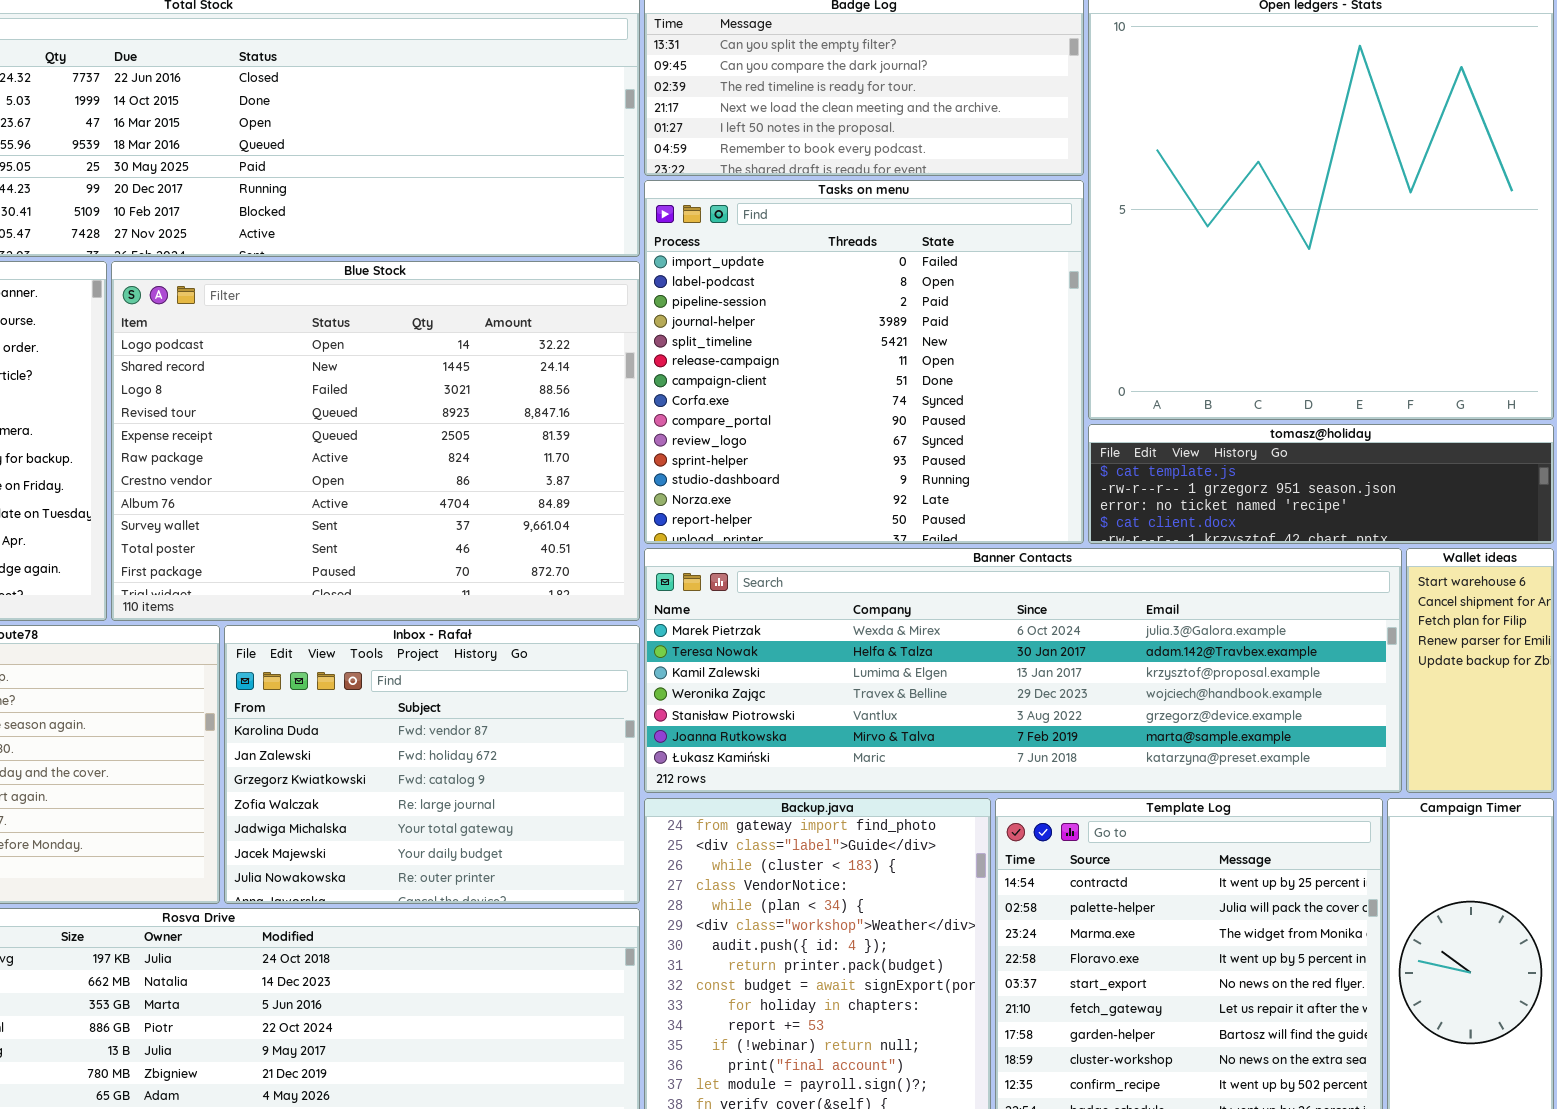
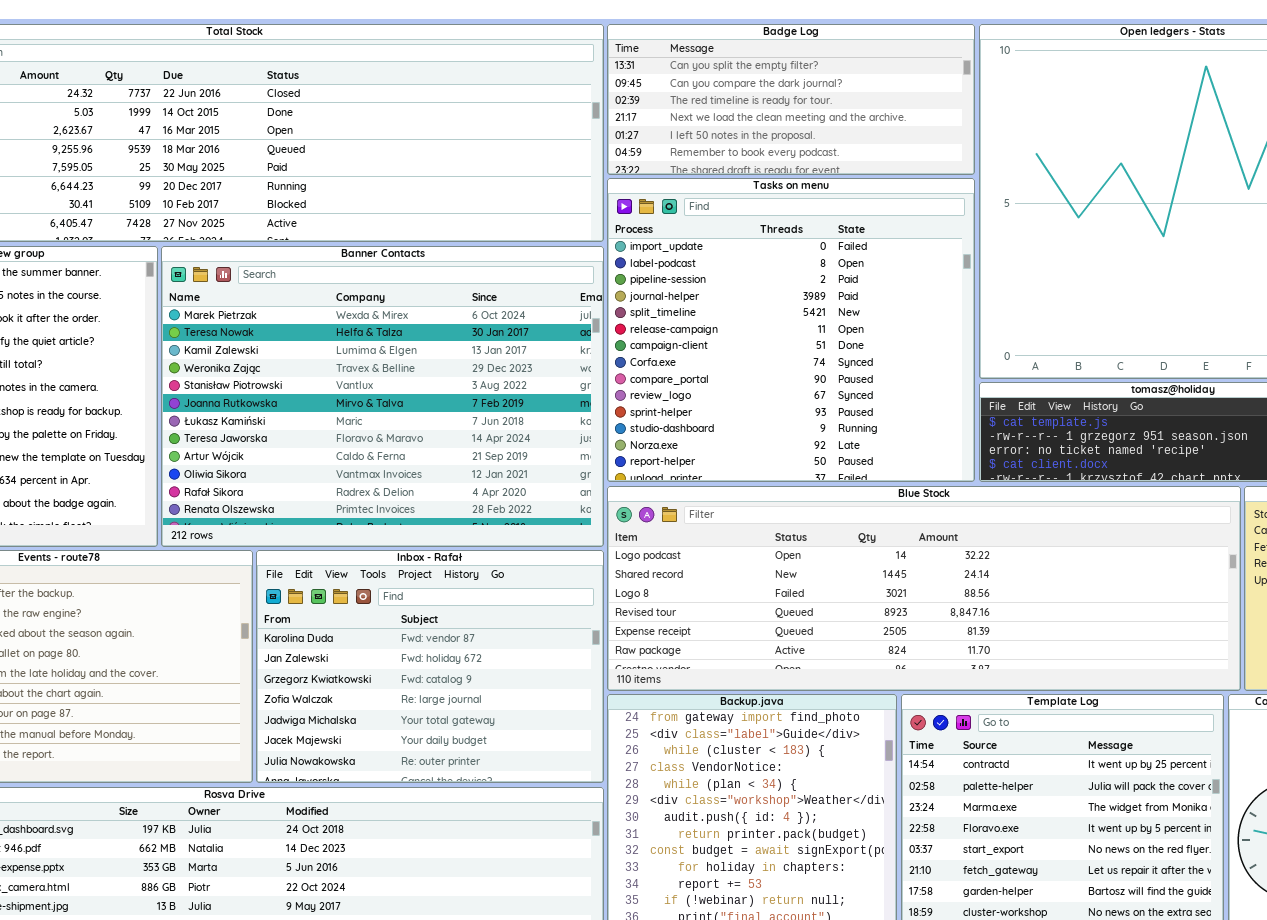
Blue Stock: [111,261,640,621] -> [607,486,1241,691], moved, resized
Banner Contacts: [644,548,1402,793] -> [161,246,604,547], moved, resized

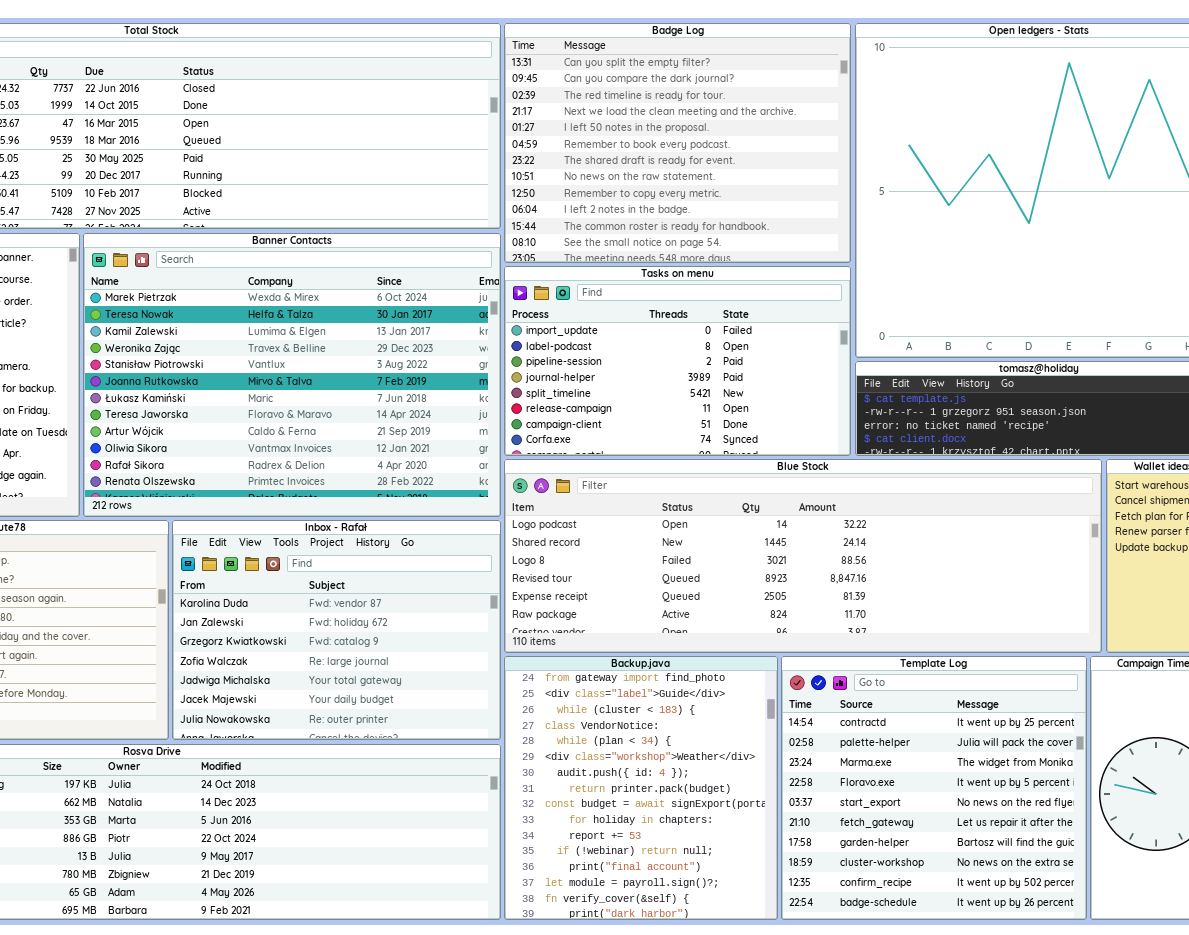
Badge Log: [607,24,975,175] -> [504,23,851,263], resized
Tasks on menu: [607,178,975,482] -> [504,266,851,456], resized

